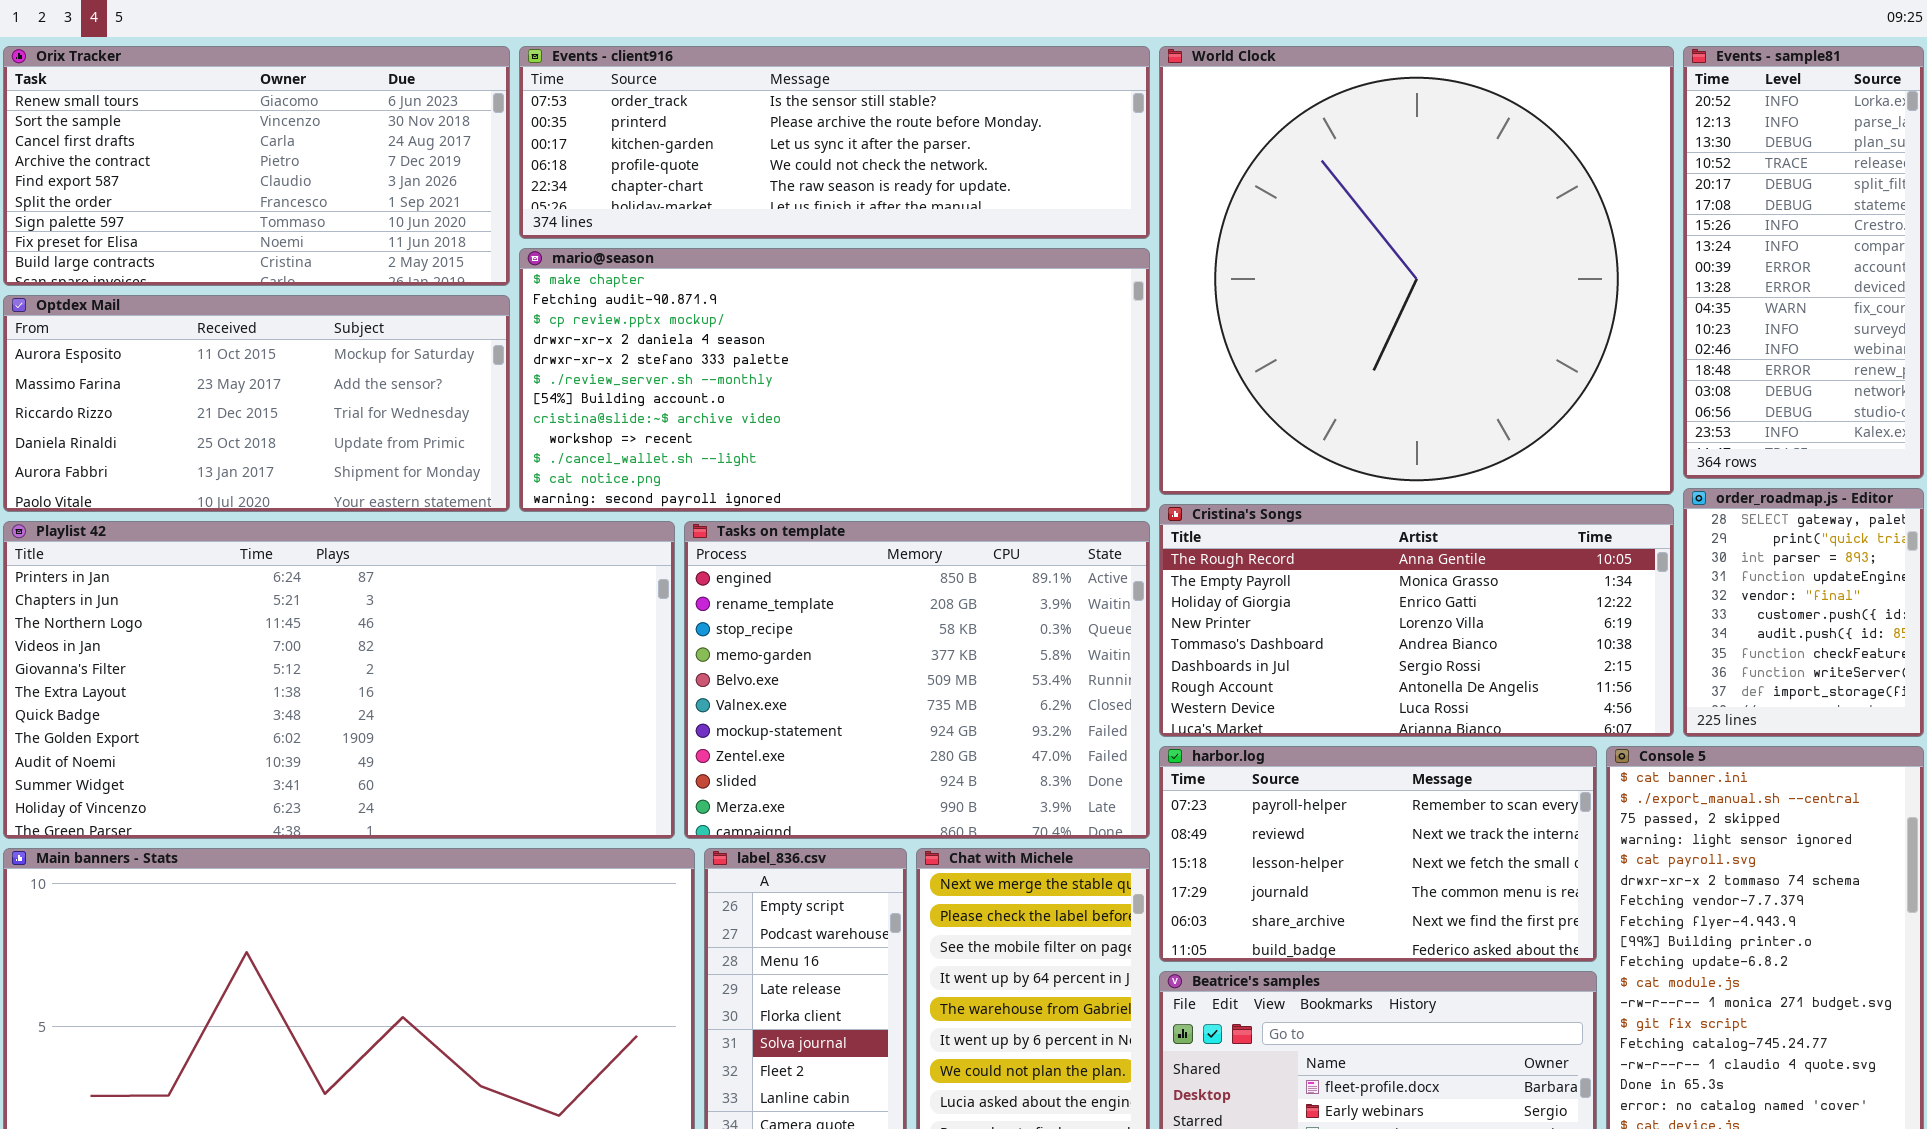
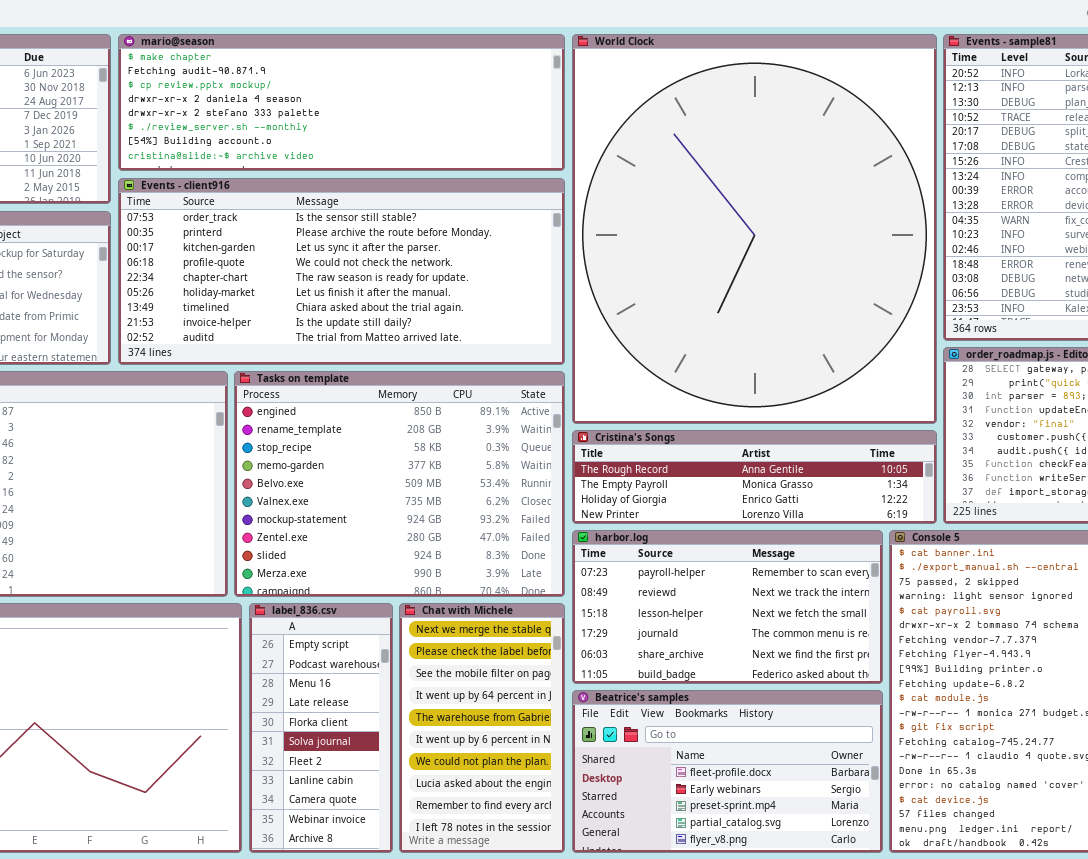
Events - client916: [519,46,1150,239] -> [118,178,565,365], moved, resized
World Clock: [1159,46,1674,495] -> [572,34,937,424], resized
mario@season: [519,248,1150,512] -> [118,34,565,171], moved, resized
Cristina's Songs: [1159,504,1674,737] -> [572,430,937,524], resized

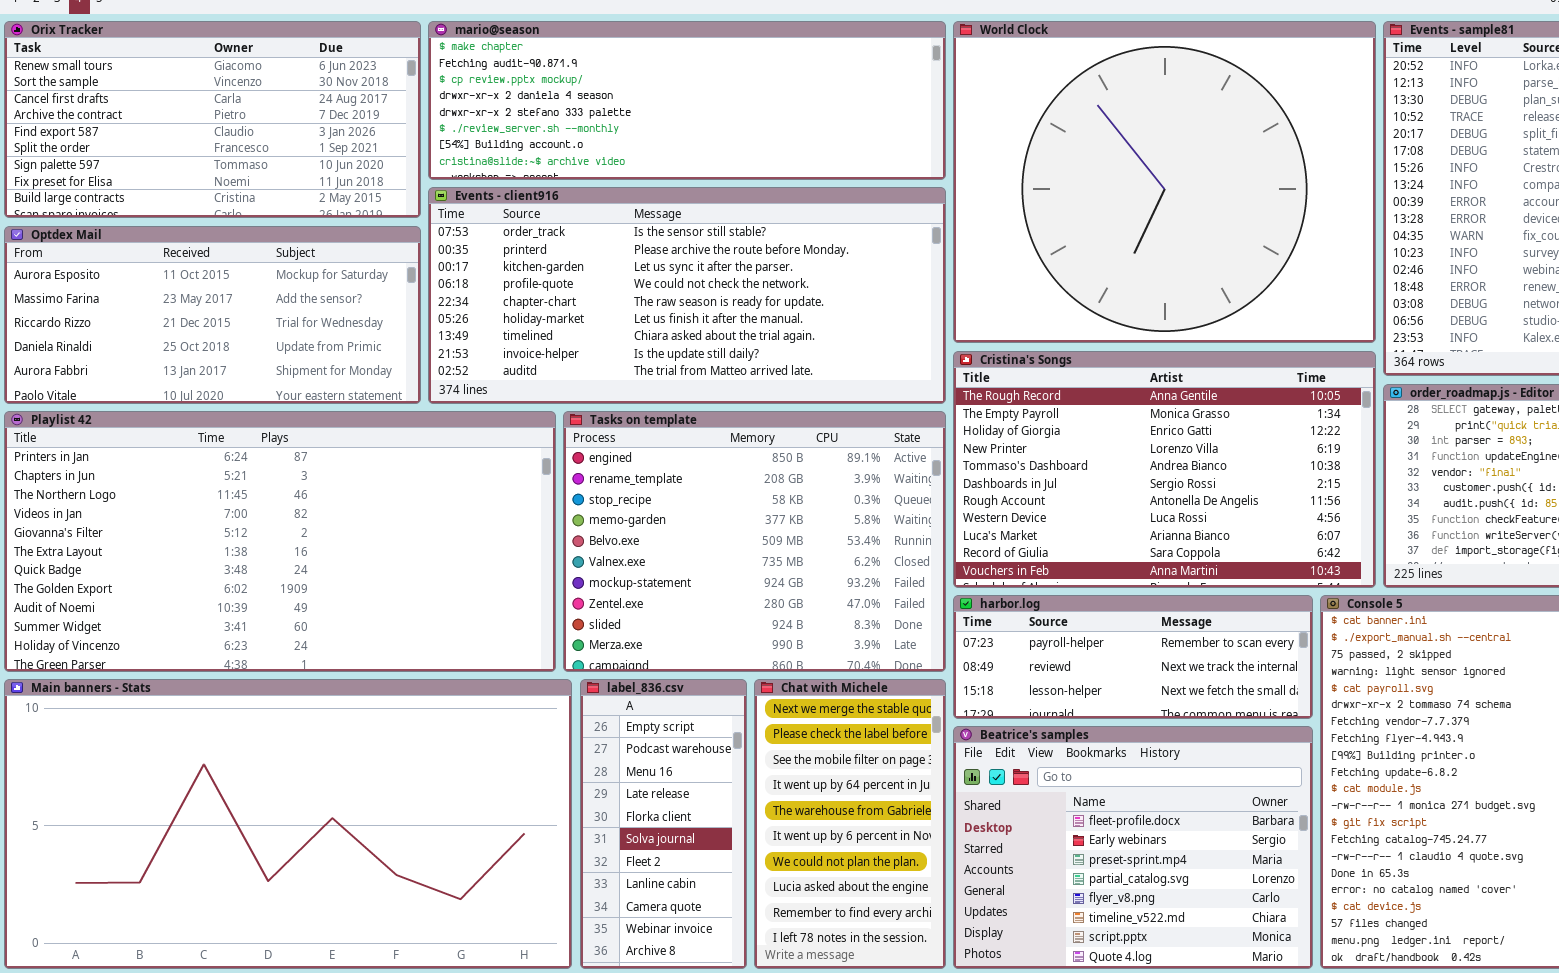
World Clock: [572,34,937,424] -> [953,21,1376,343], resized
Cristina's Songs: [572,430,937,524] -> [953,351,1376,588], resized
harbor.log: [572,530,883,684] -> [953,595,1313,719], resized
Beatrice's samples: [572,690,883,853] -> [953,726,1313,969], resized

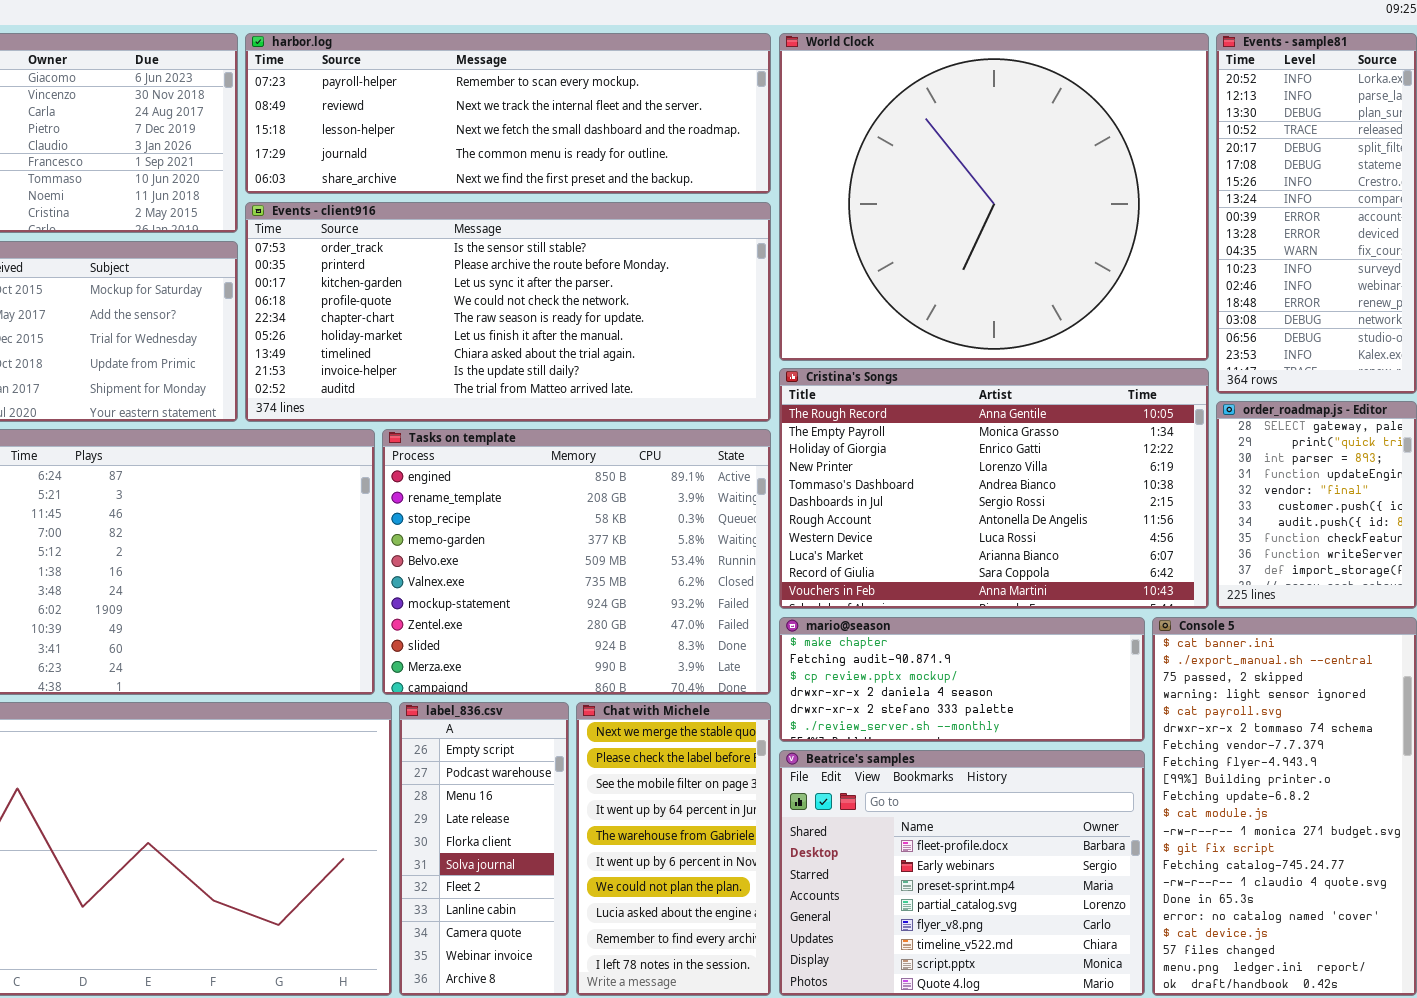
mario@season: [428,21,946,180] -> [779,617,1145,742], moved, resized
harbor.log: [953,595,1313,719] -> [245,33,771,194], moved, resized

